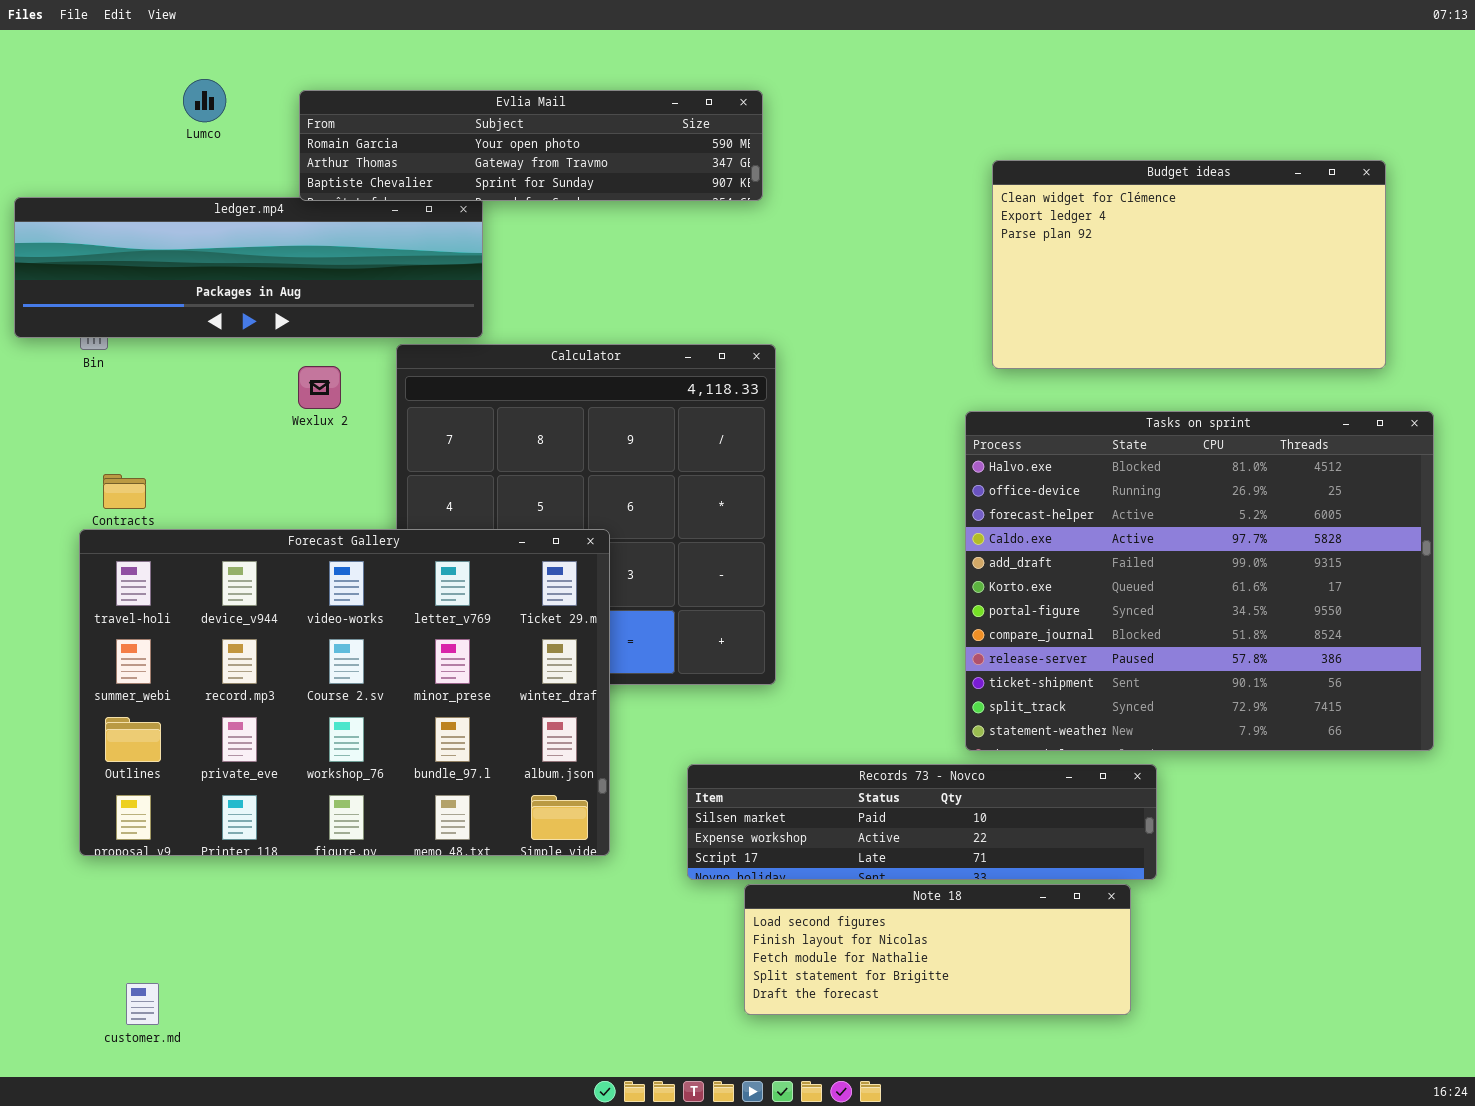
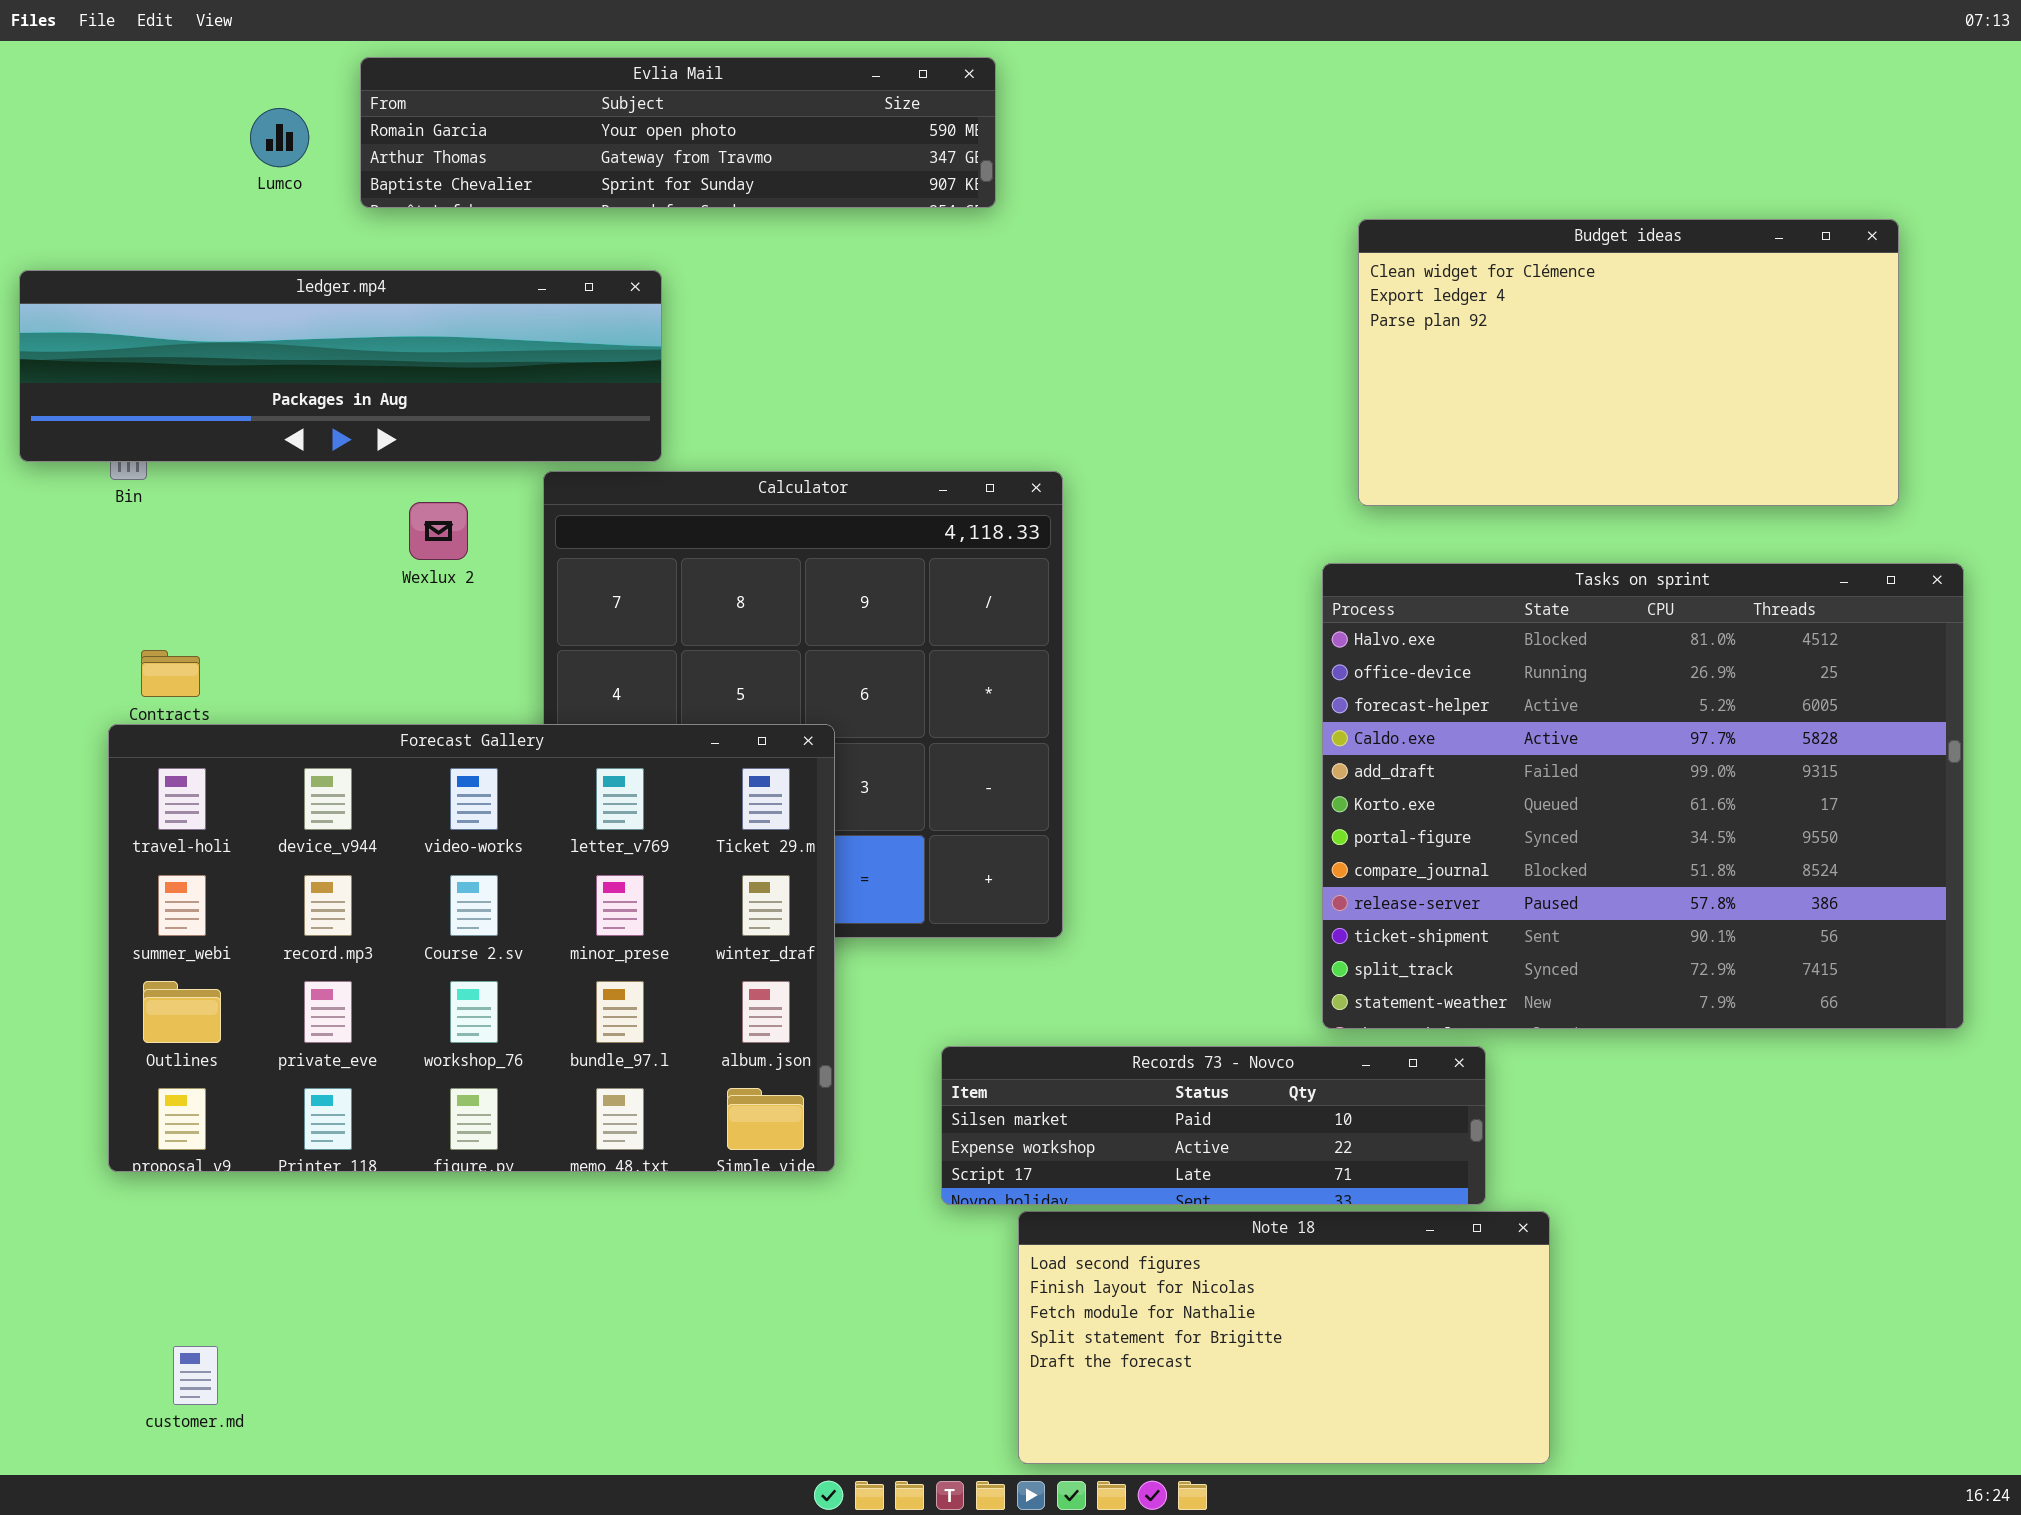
Evlia Mail: [299,90,763,201] -> [360,57,996,208], moved
Records 73 - Novco: [687,764,1157,880] -> [941,1046,1486,1205], resized
Note 18: [744,884,1131,1015] -> [1018,1211,1550,1464], resized

